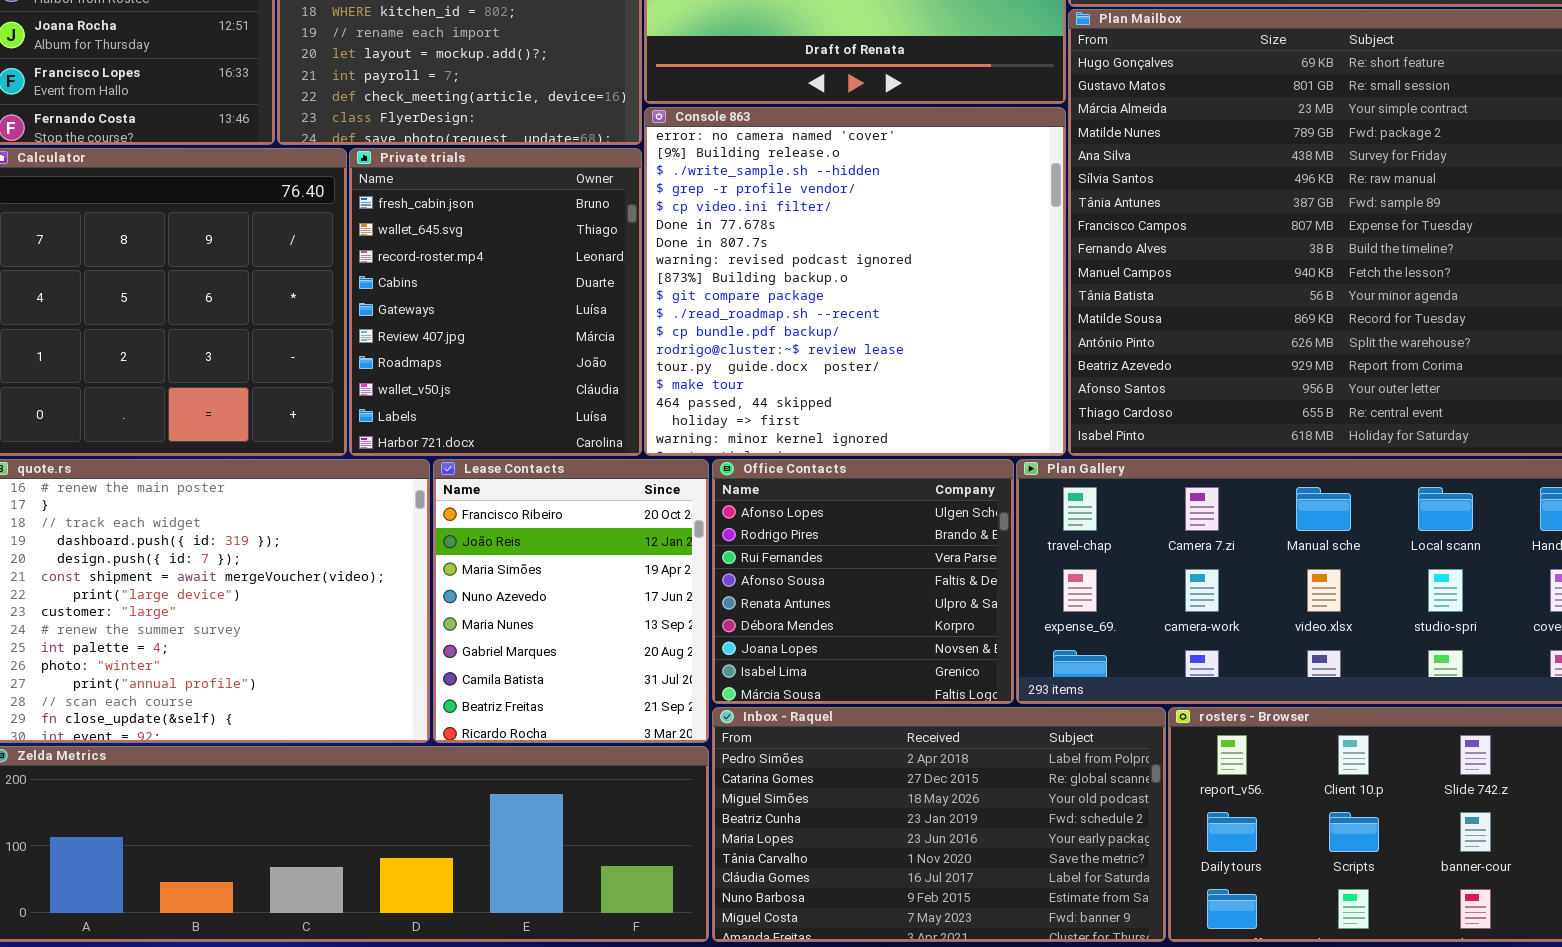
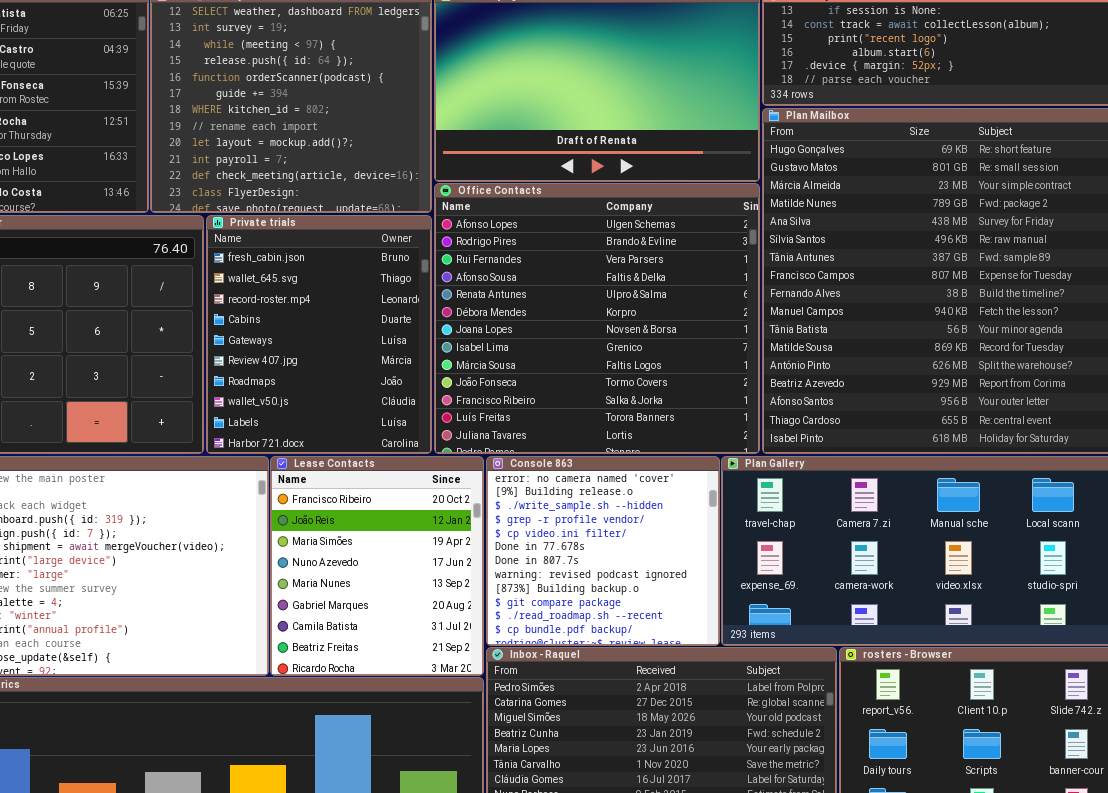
Console 863: [644,107,1066,456] -> [486,456,720,646], moved, resized
Office Contacts: [712,459,1014,704] -> [434,183,760,454], moved, resized

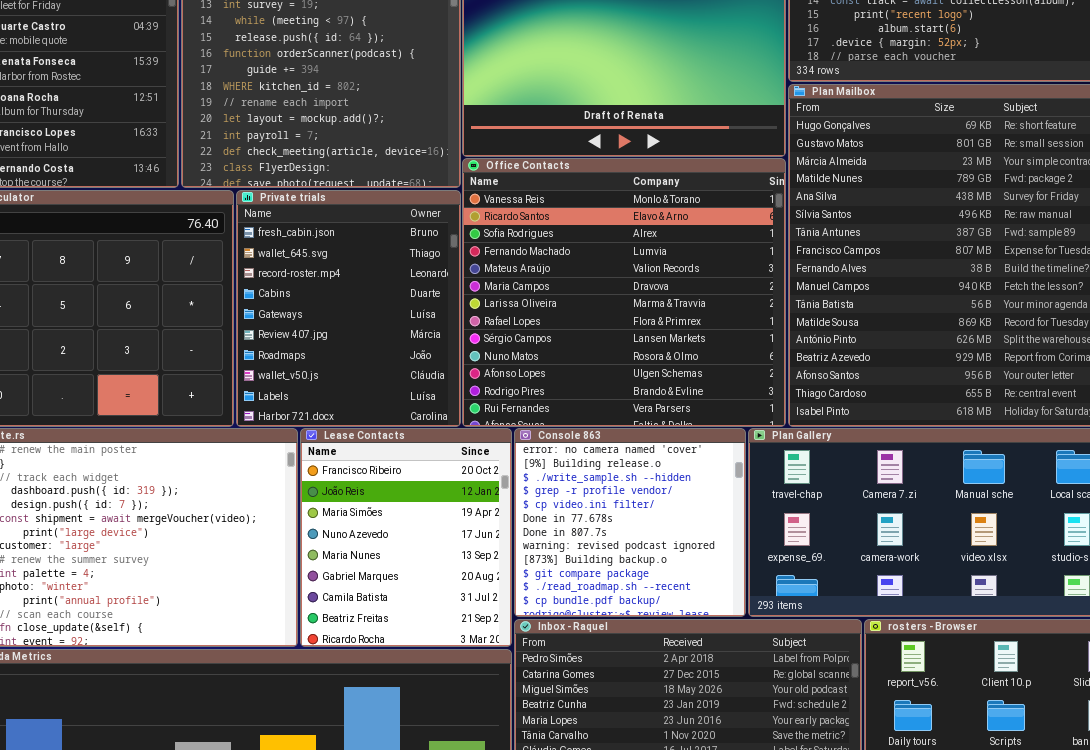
Office Contacts: [434,183,760,454] -> [462,158,786,427], scrolled up 10 rows

